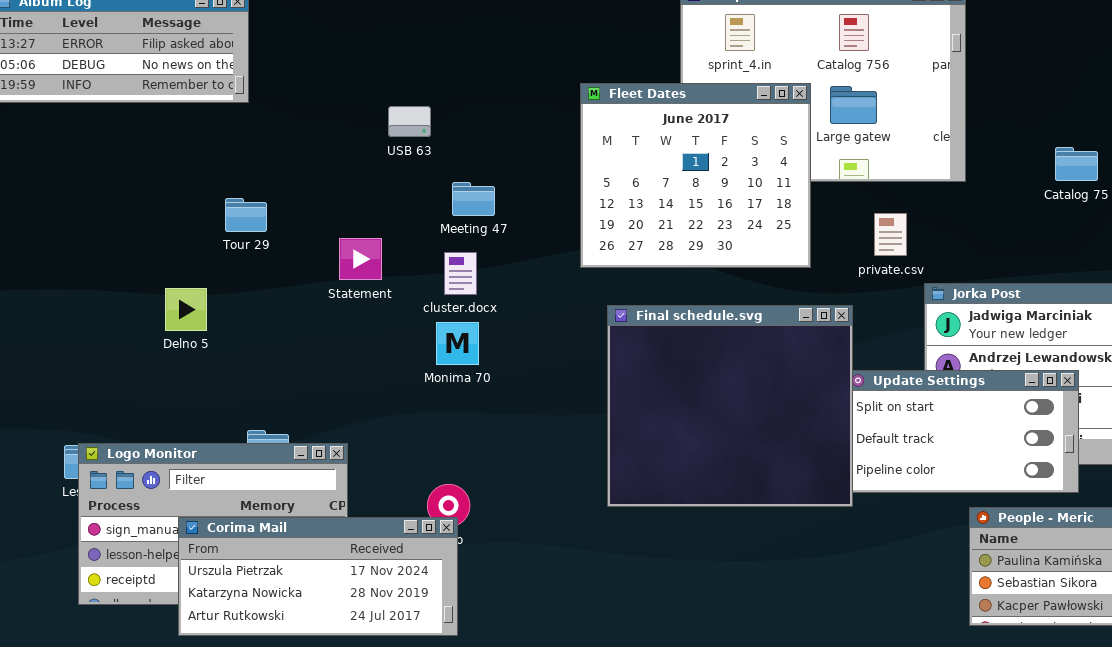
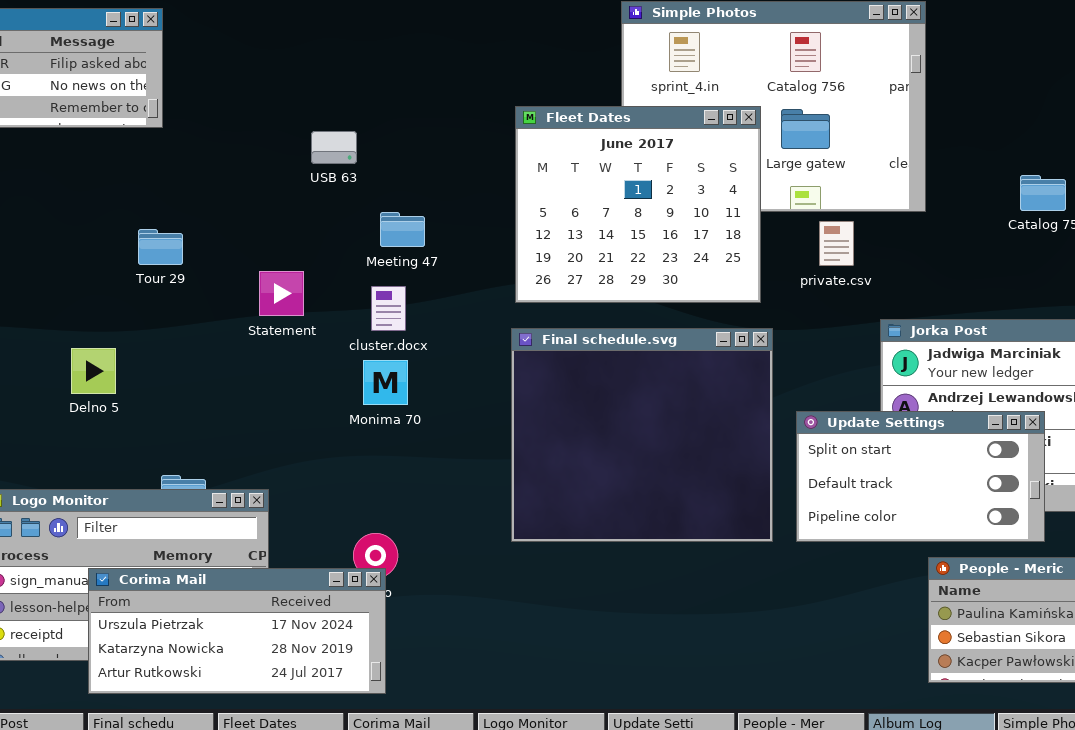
private.csv: [874,213,907,256] -> [819,221,854,266], moved
Delno 5: [165,288,207,331] -> [71,348,116,394], moved
Final schedule.svg: [607,305,853,507] -> [511,328,773,542], moved

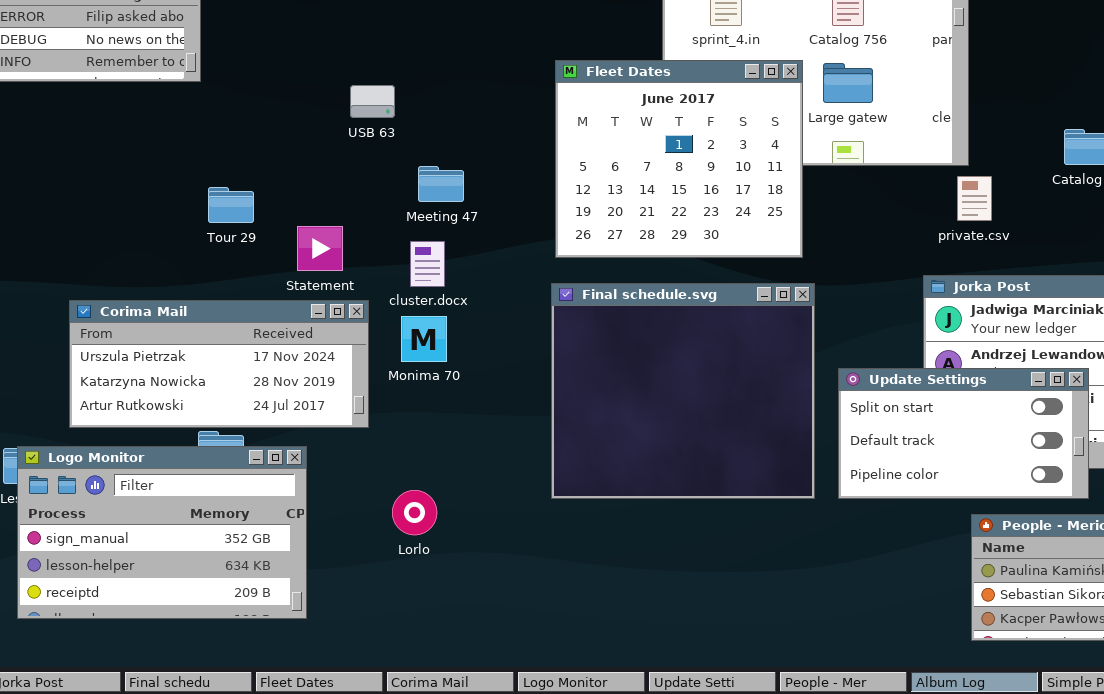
private.csv: [819,221,854,266] -> [957,176,992,221], moved
Tour 29: [138,229,183,265] -> [208,187,254,223], moved
Corima Mail: [88,568,386,694] -> [69,300,369,428], moved

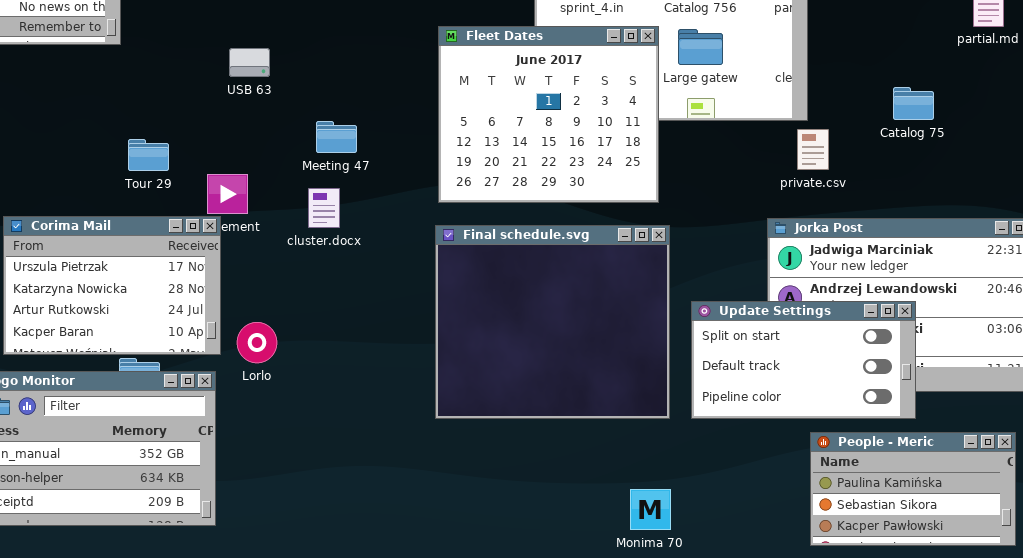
USB 63: [350,85,395,118] -> [229,48,270,77], moved
Corima Mail: [69,300,369,428] -> [3,216,221,355], resized
Monima 70: [401,316,447,362] -> [630,489,671,530], moved
Lorlo: [392,490,437,535] -> [237,322,277,363], moved

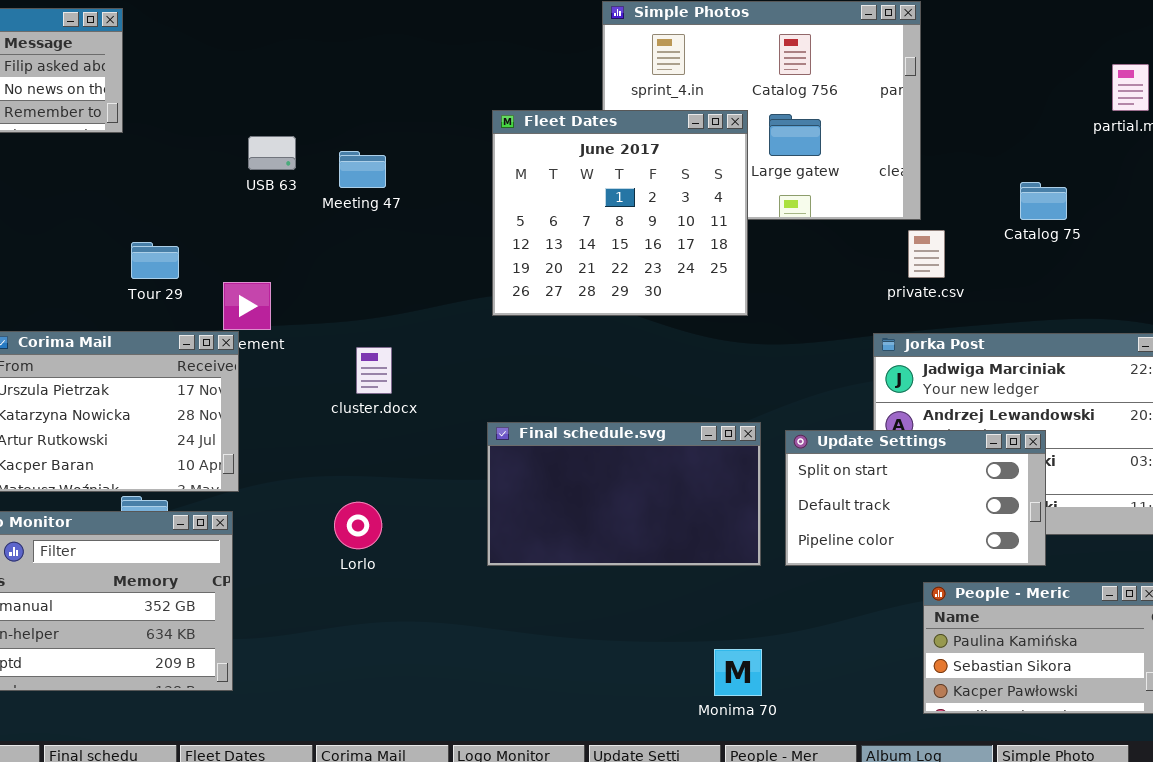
Meeting 47: [316,121,357,153] -> [339,151,386,188], moved
cluster.docx: [308,188,340,228] -> [356,347,392,394], moved
Final schedule.svg: [435,225,670,419] -> [487,422,761,566], resized
Lorlo: [237,322,277,363] -> [334,502,382,549], moved

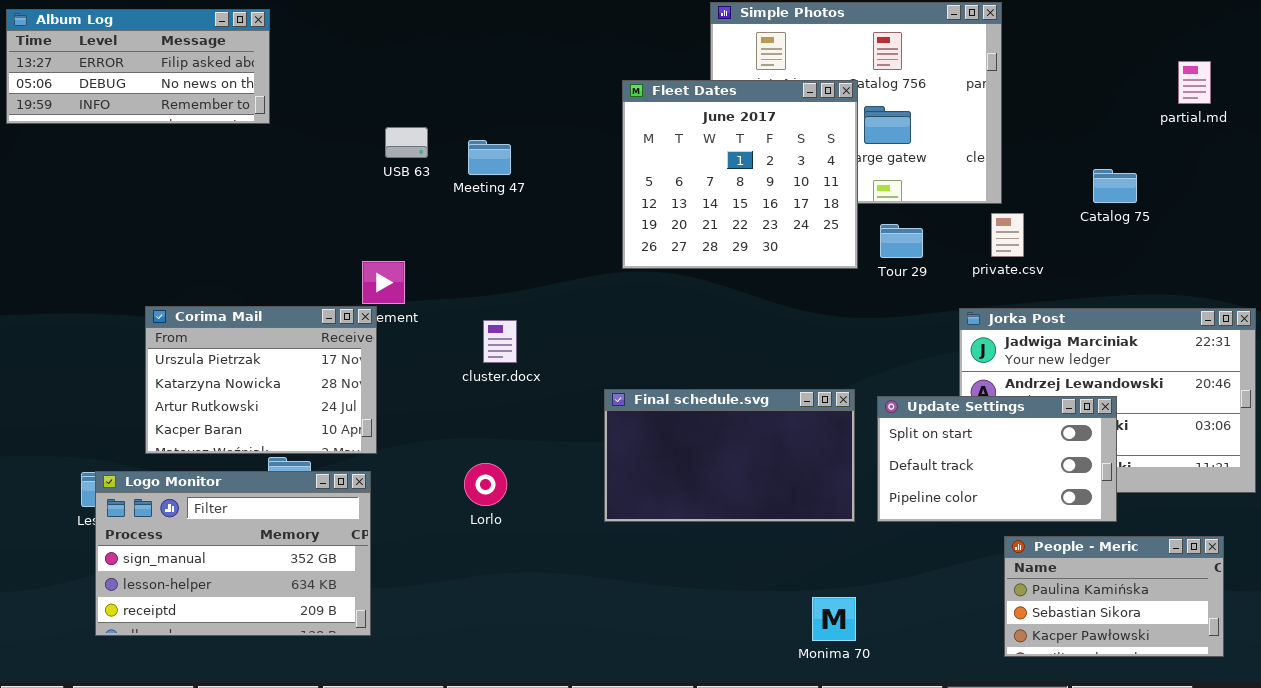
Fleet Dates: [492,110,748,316] -> [622,80,858,269], moved
Tour 29: [131,242,179,279] -> [880,224,923,258], moved

